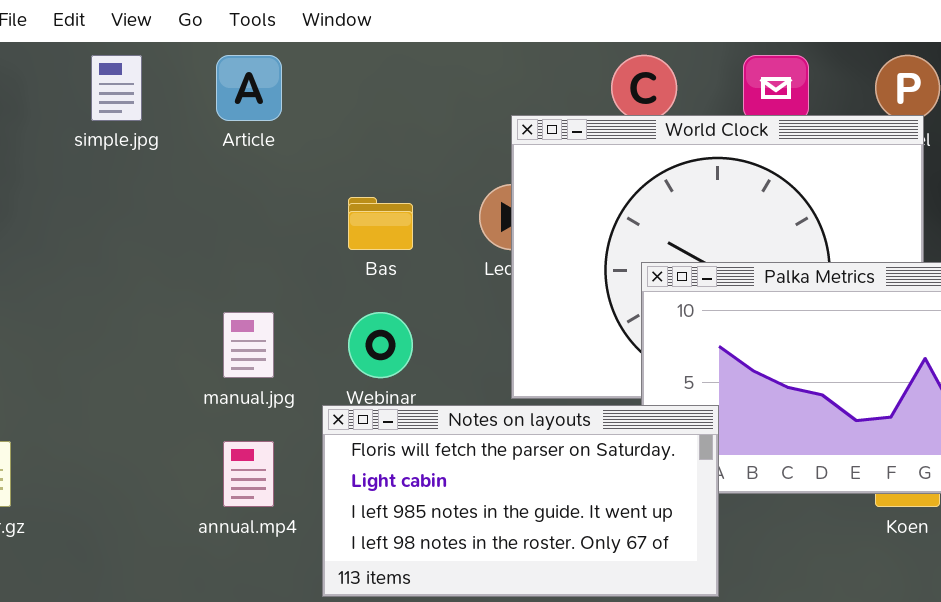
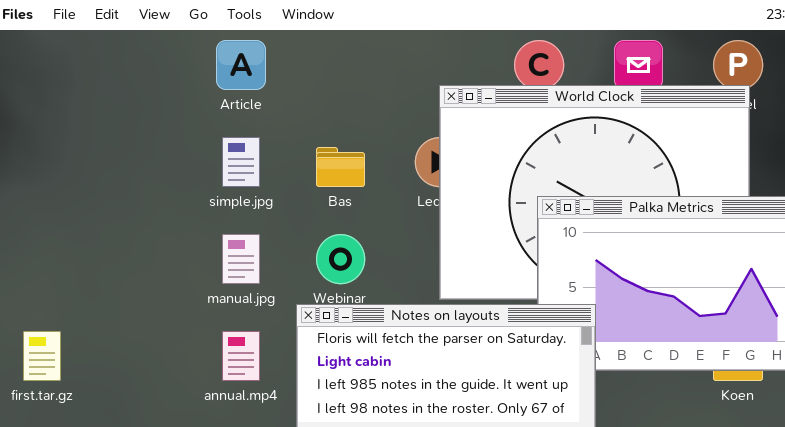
simple.jpg: [91,55,142,121] -> [222,137,260,187], moved

